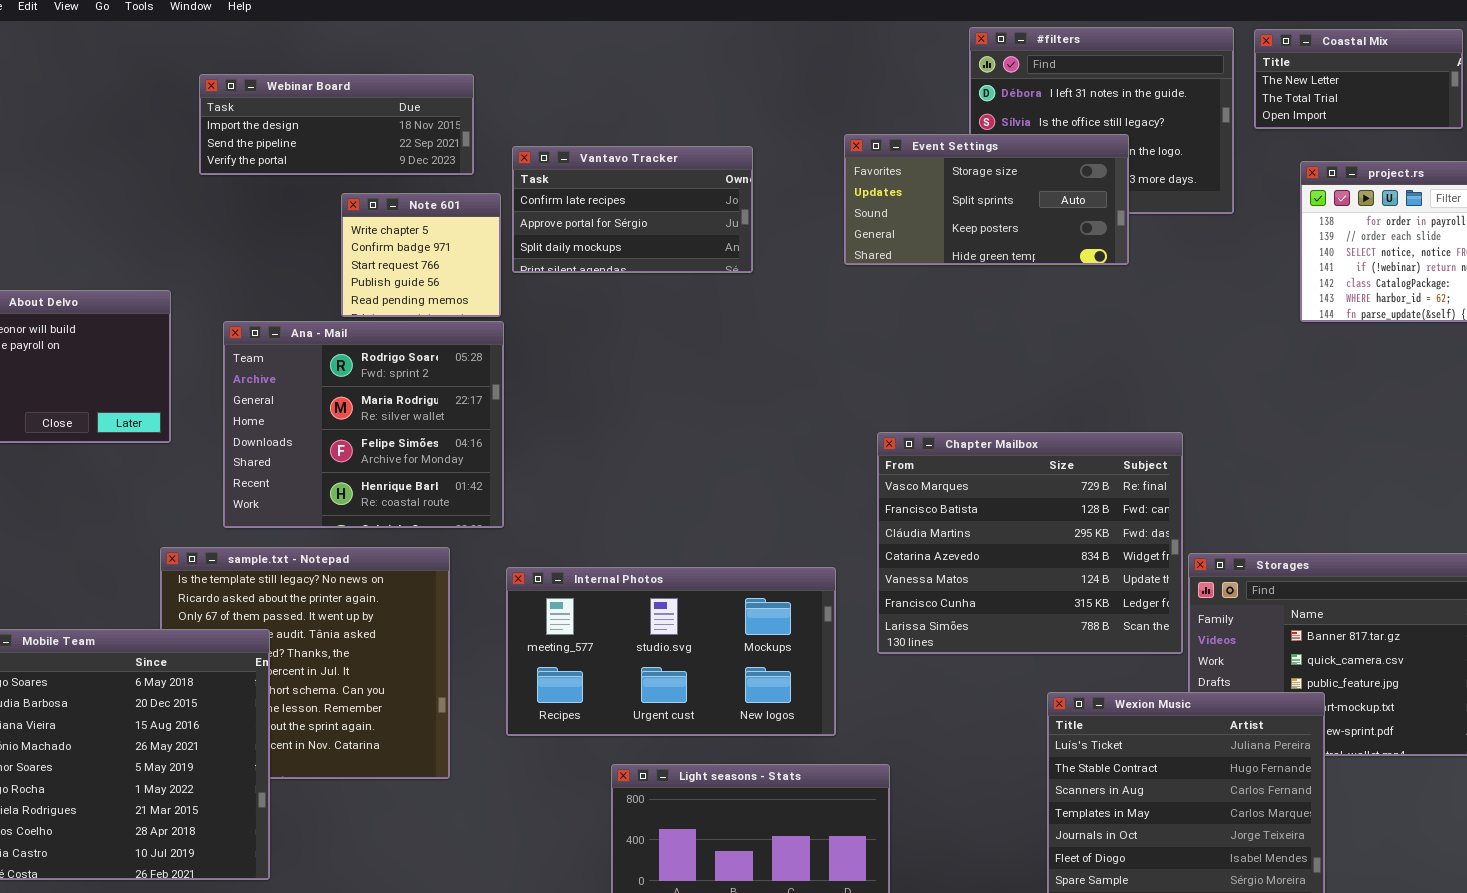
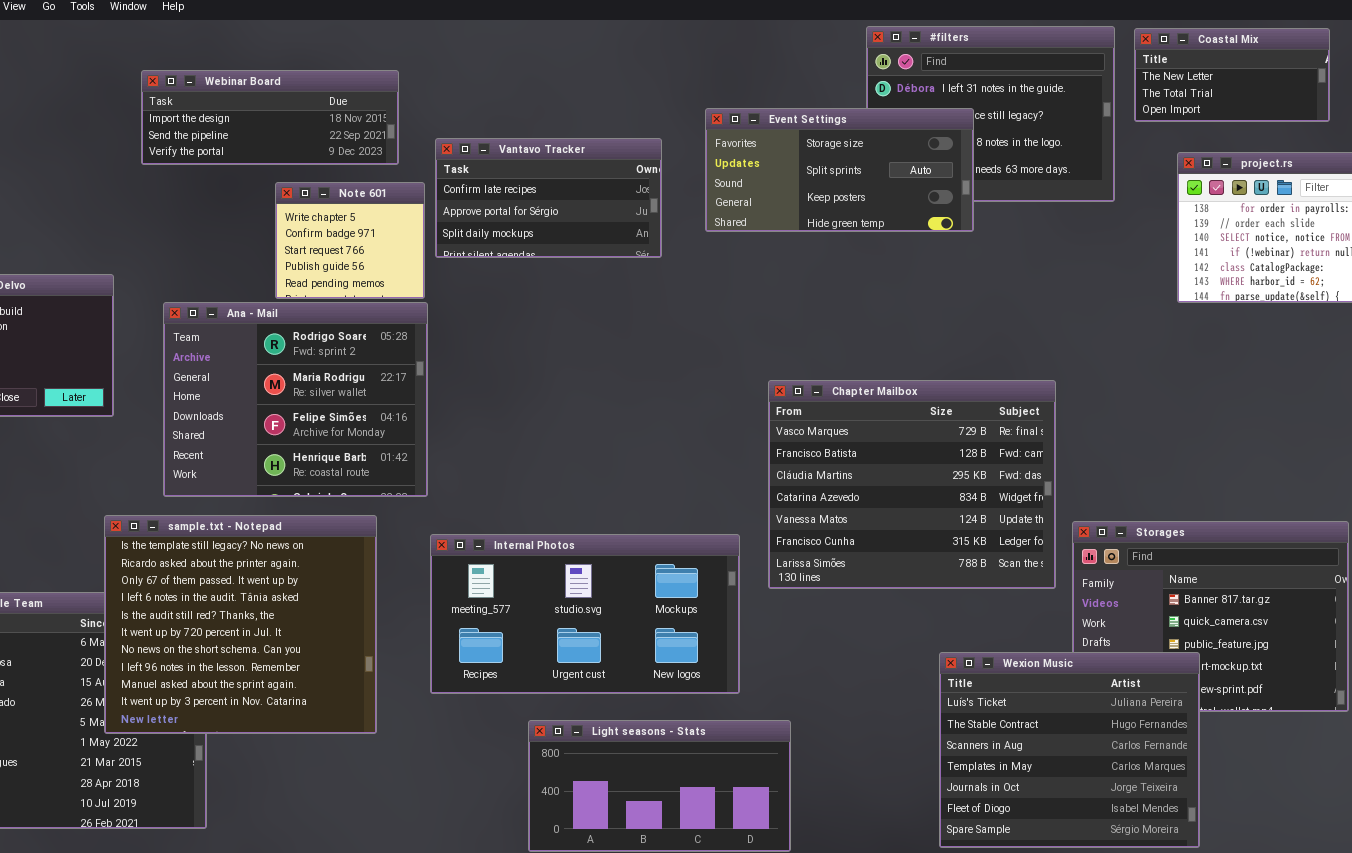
Event Settings: [844,134,1129,265] -> [705,108,974,232], moved
Chapter Mailbox: [877,432,1183,654] -> [768,380,1056,589], moved
sample.txt - Notepad: [160,547,450,779] -> [104,515,377,734], raised

